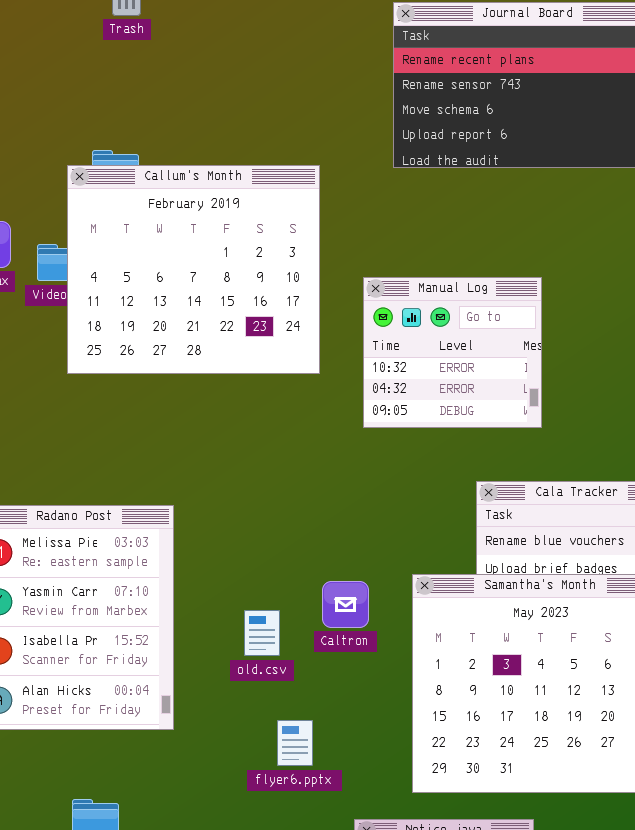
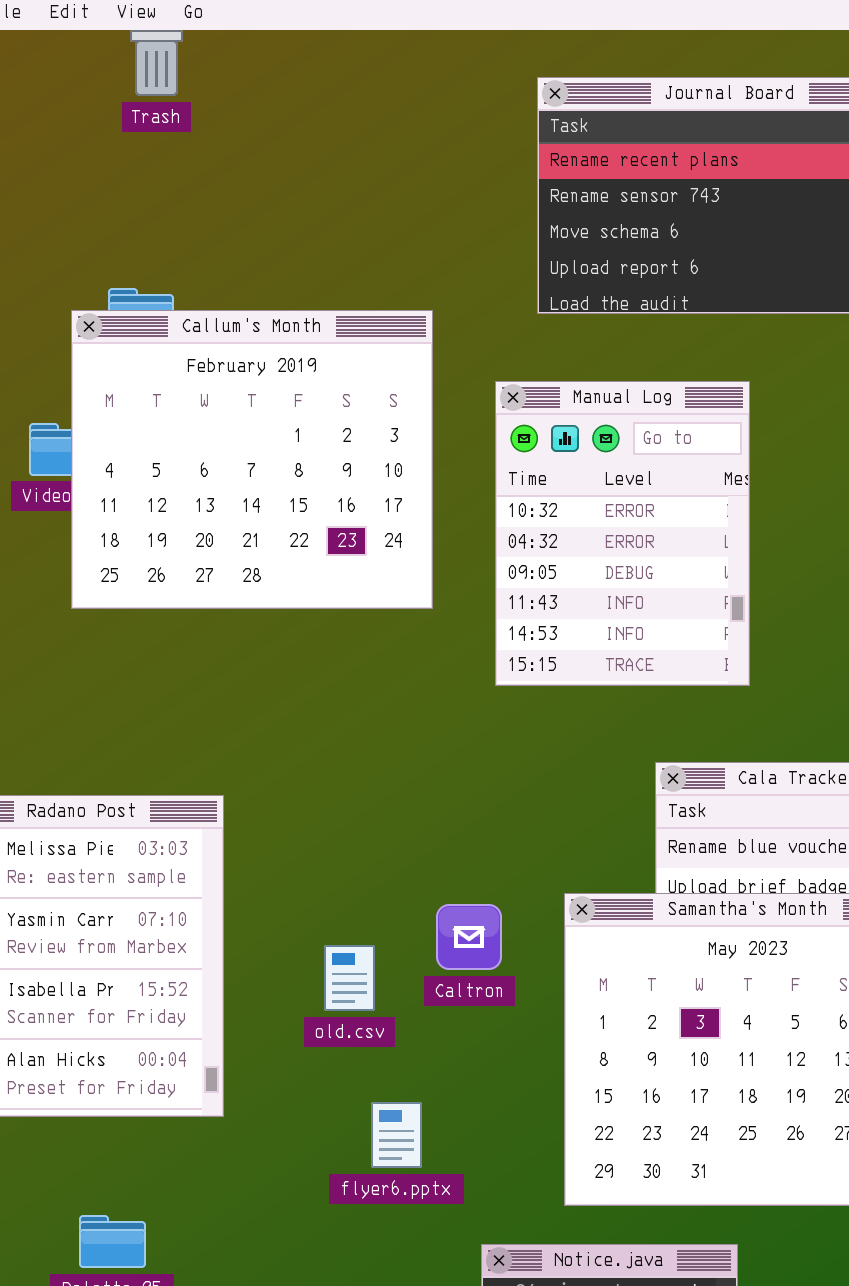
Manual Log: [363,277,542,428] -> [495,381,750,686], resized

